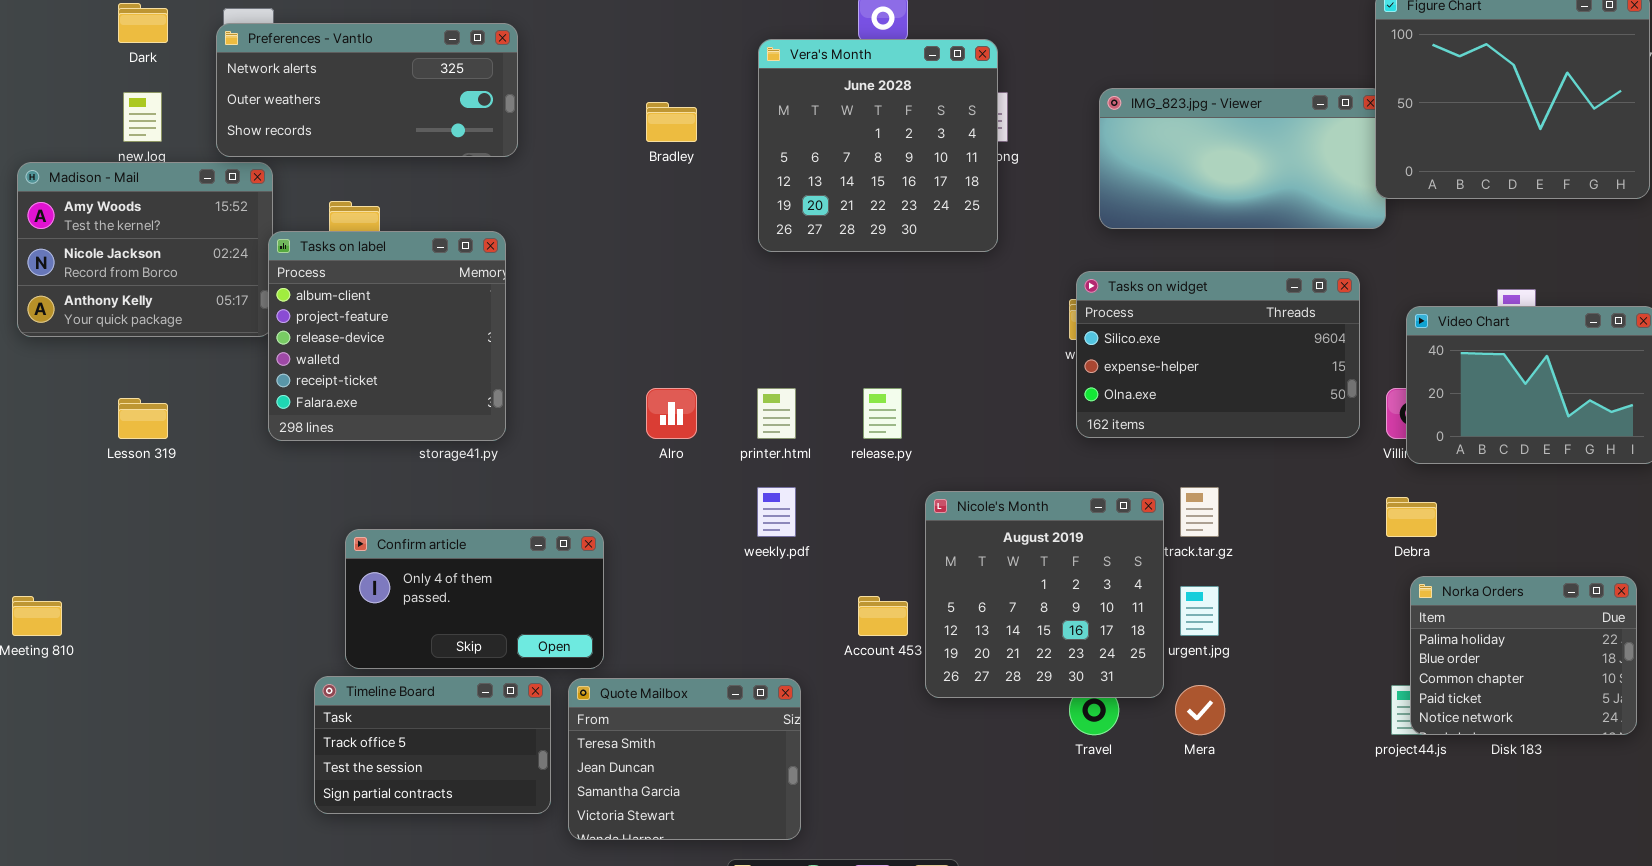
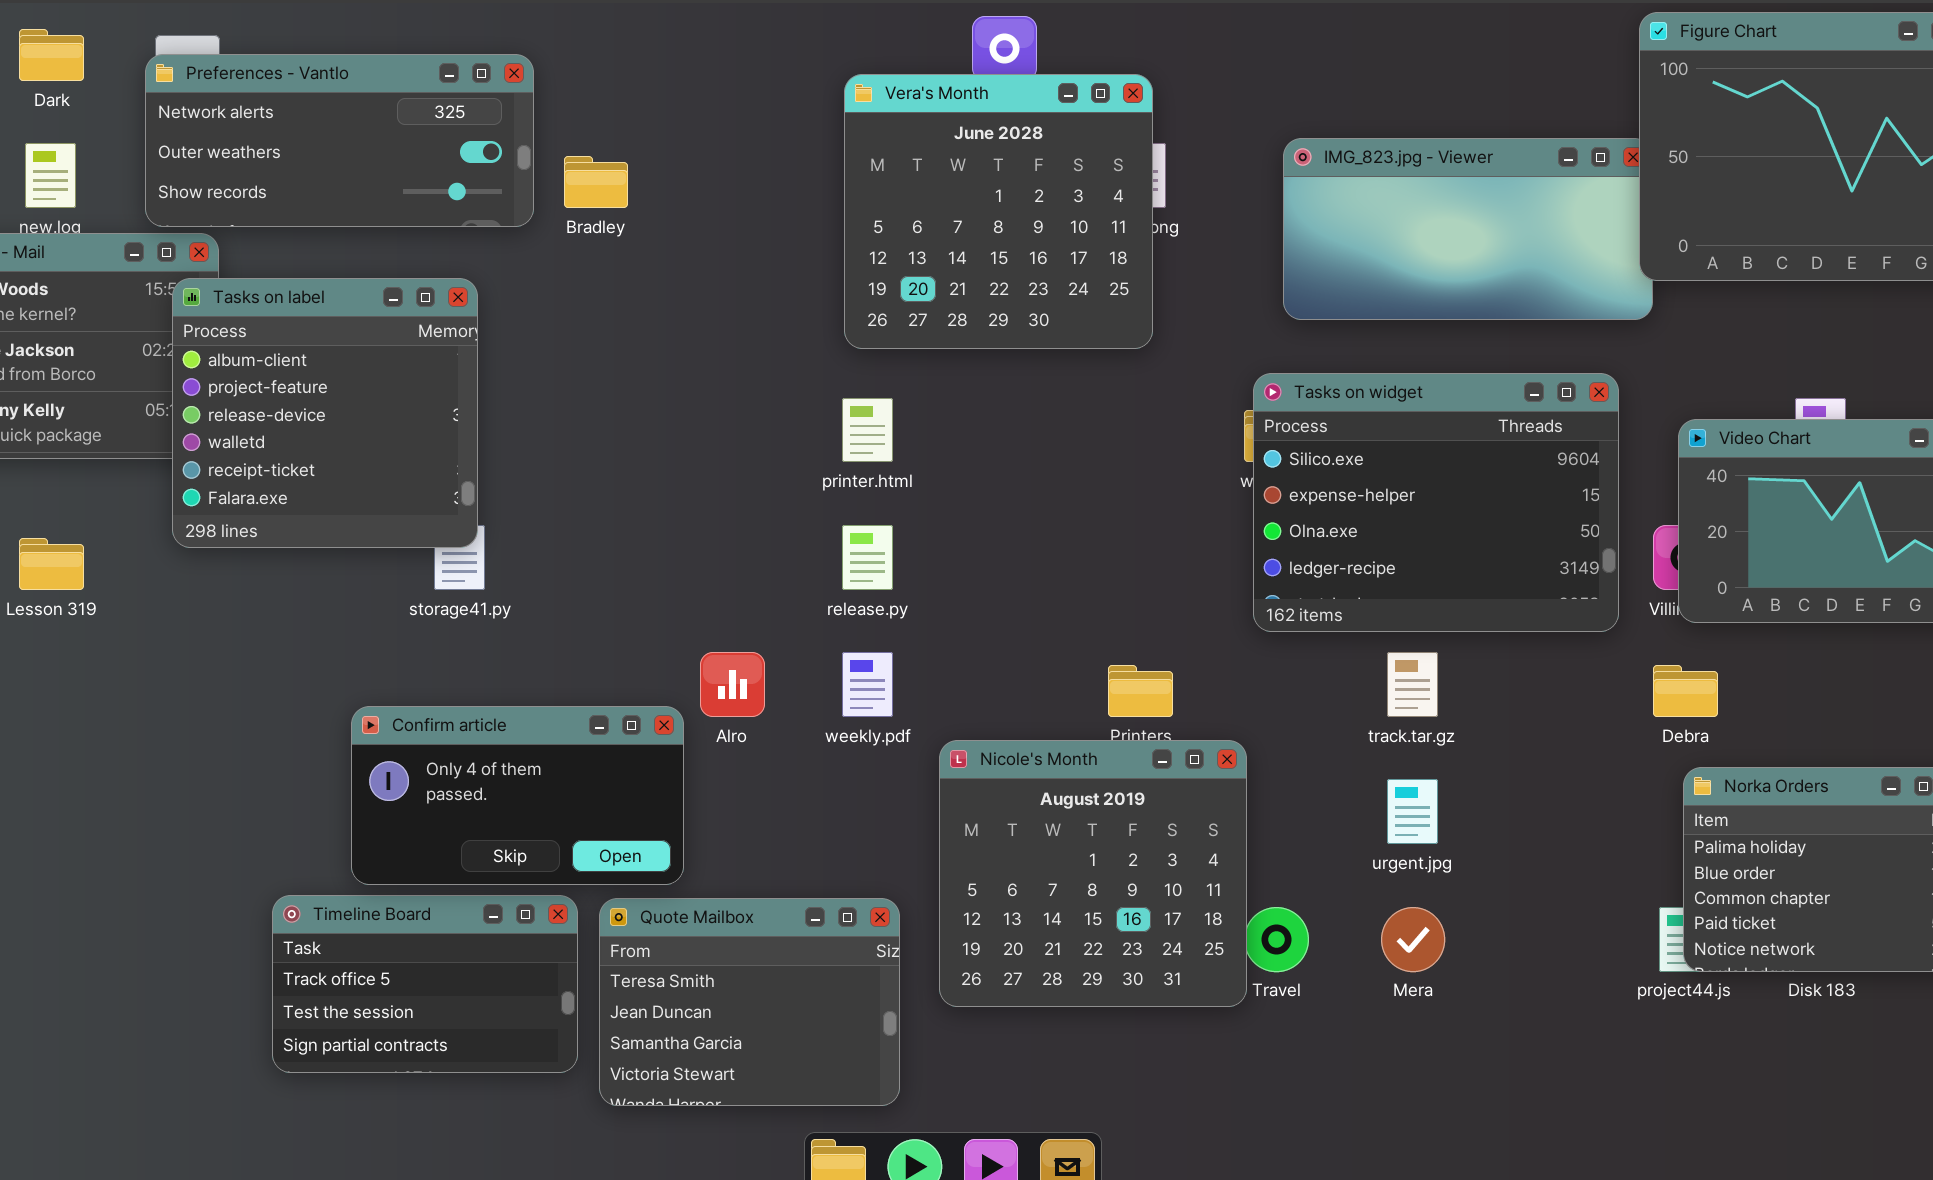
Bradley: [646,102,697,142] -> [564,156,628,208], moved
Tasks on label: [268,231,506,441] -> [172,278,478,548], moved
Tasks on widget: [1076,271,1360,438] -> [1253,373,1619,632], resized
Alro: [646,388,697,439] -> [700,652,765,717], moved
printer.html: [757,388,796,439] -> [842,398,893,462], moved
release.py: [863,388,902,439] -> [842,525,893,590], moved
Nicole's Month: [925,491,1164,698] -> [939,740,1247,1007], moved
Confirm article: [345,529,604,669] -> [351,706,684,885], moved

